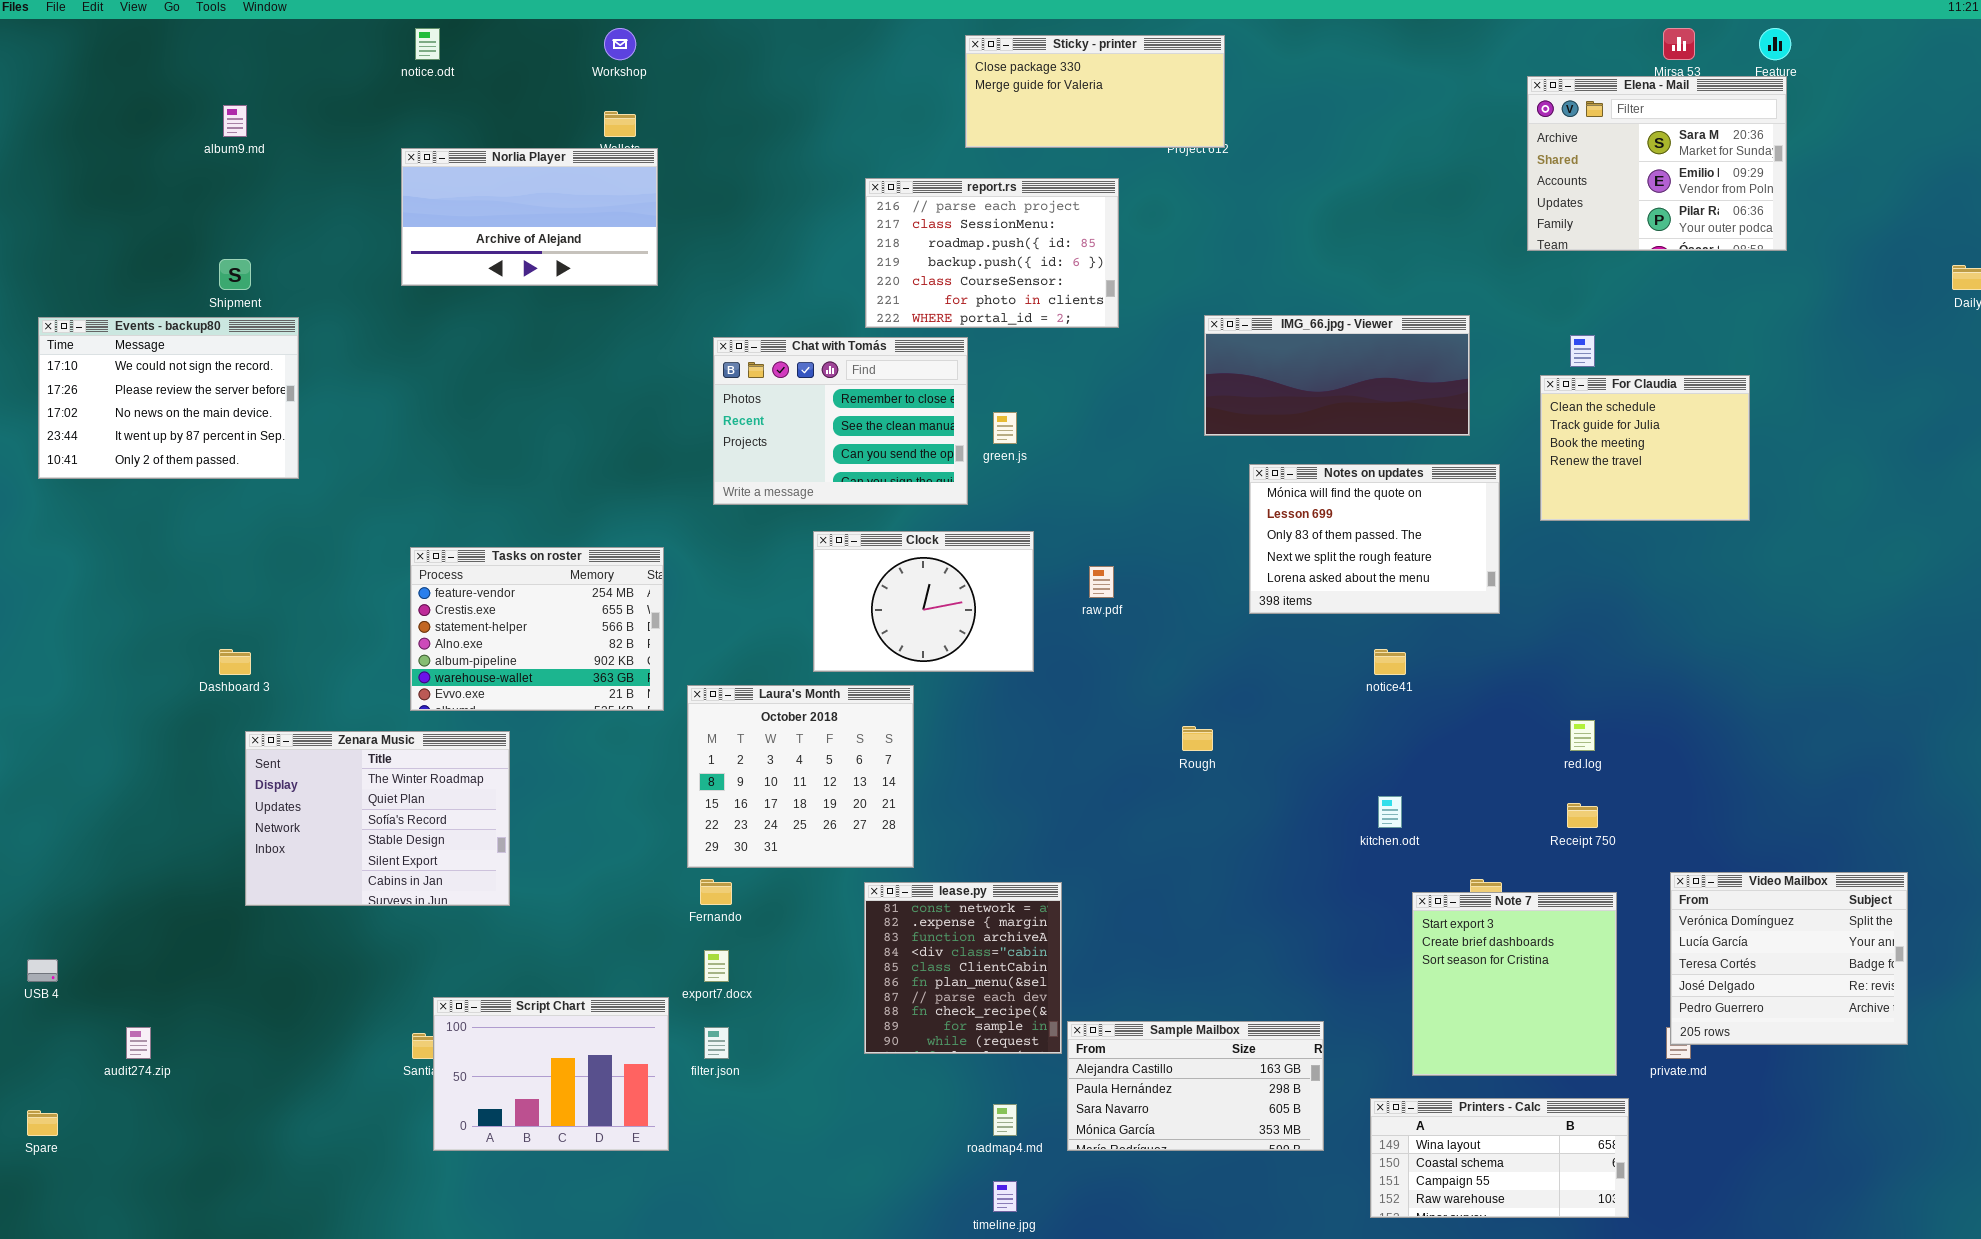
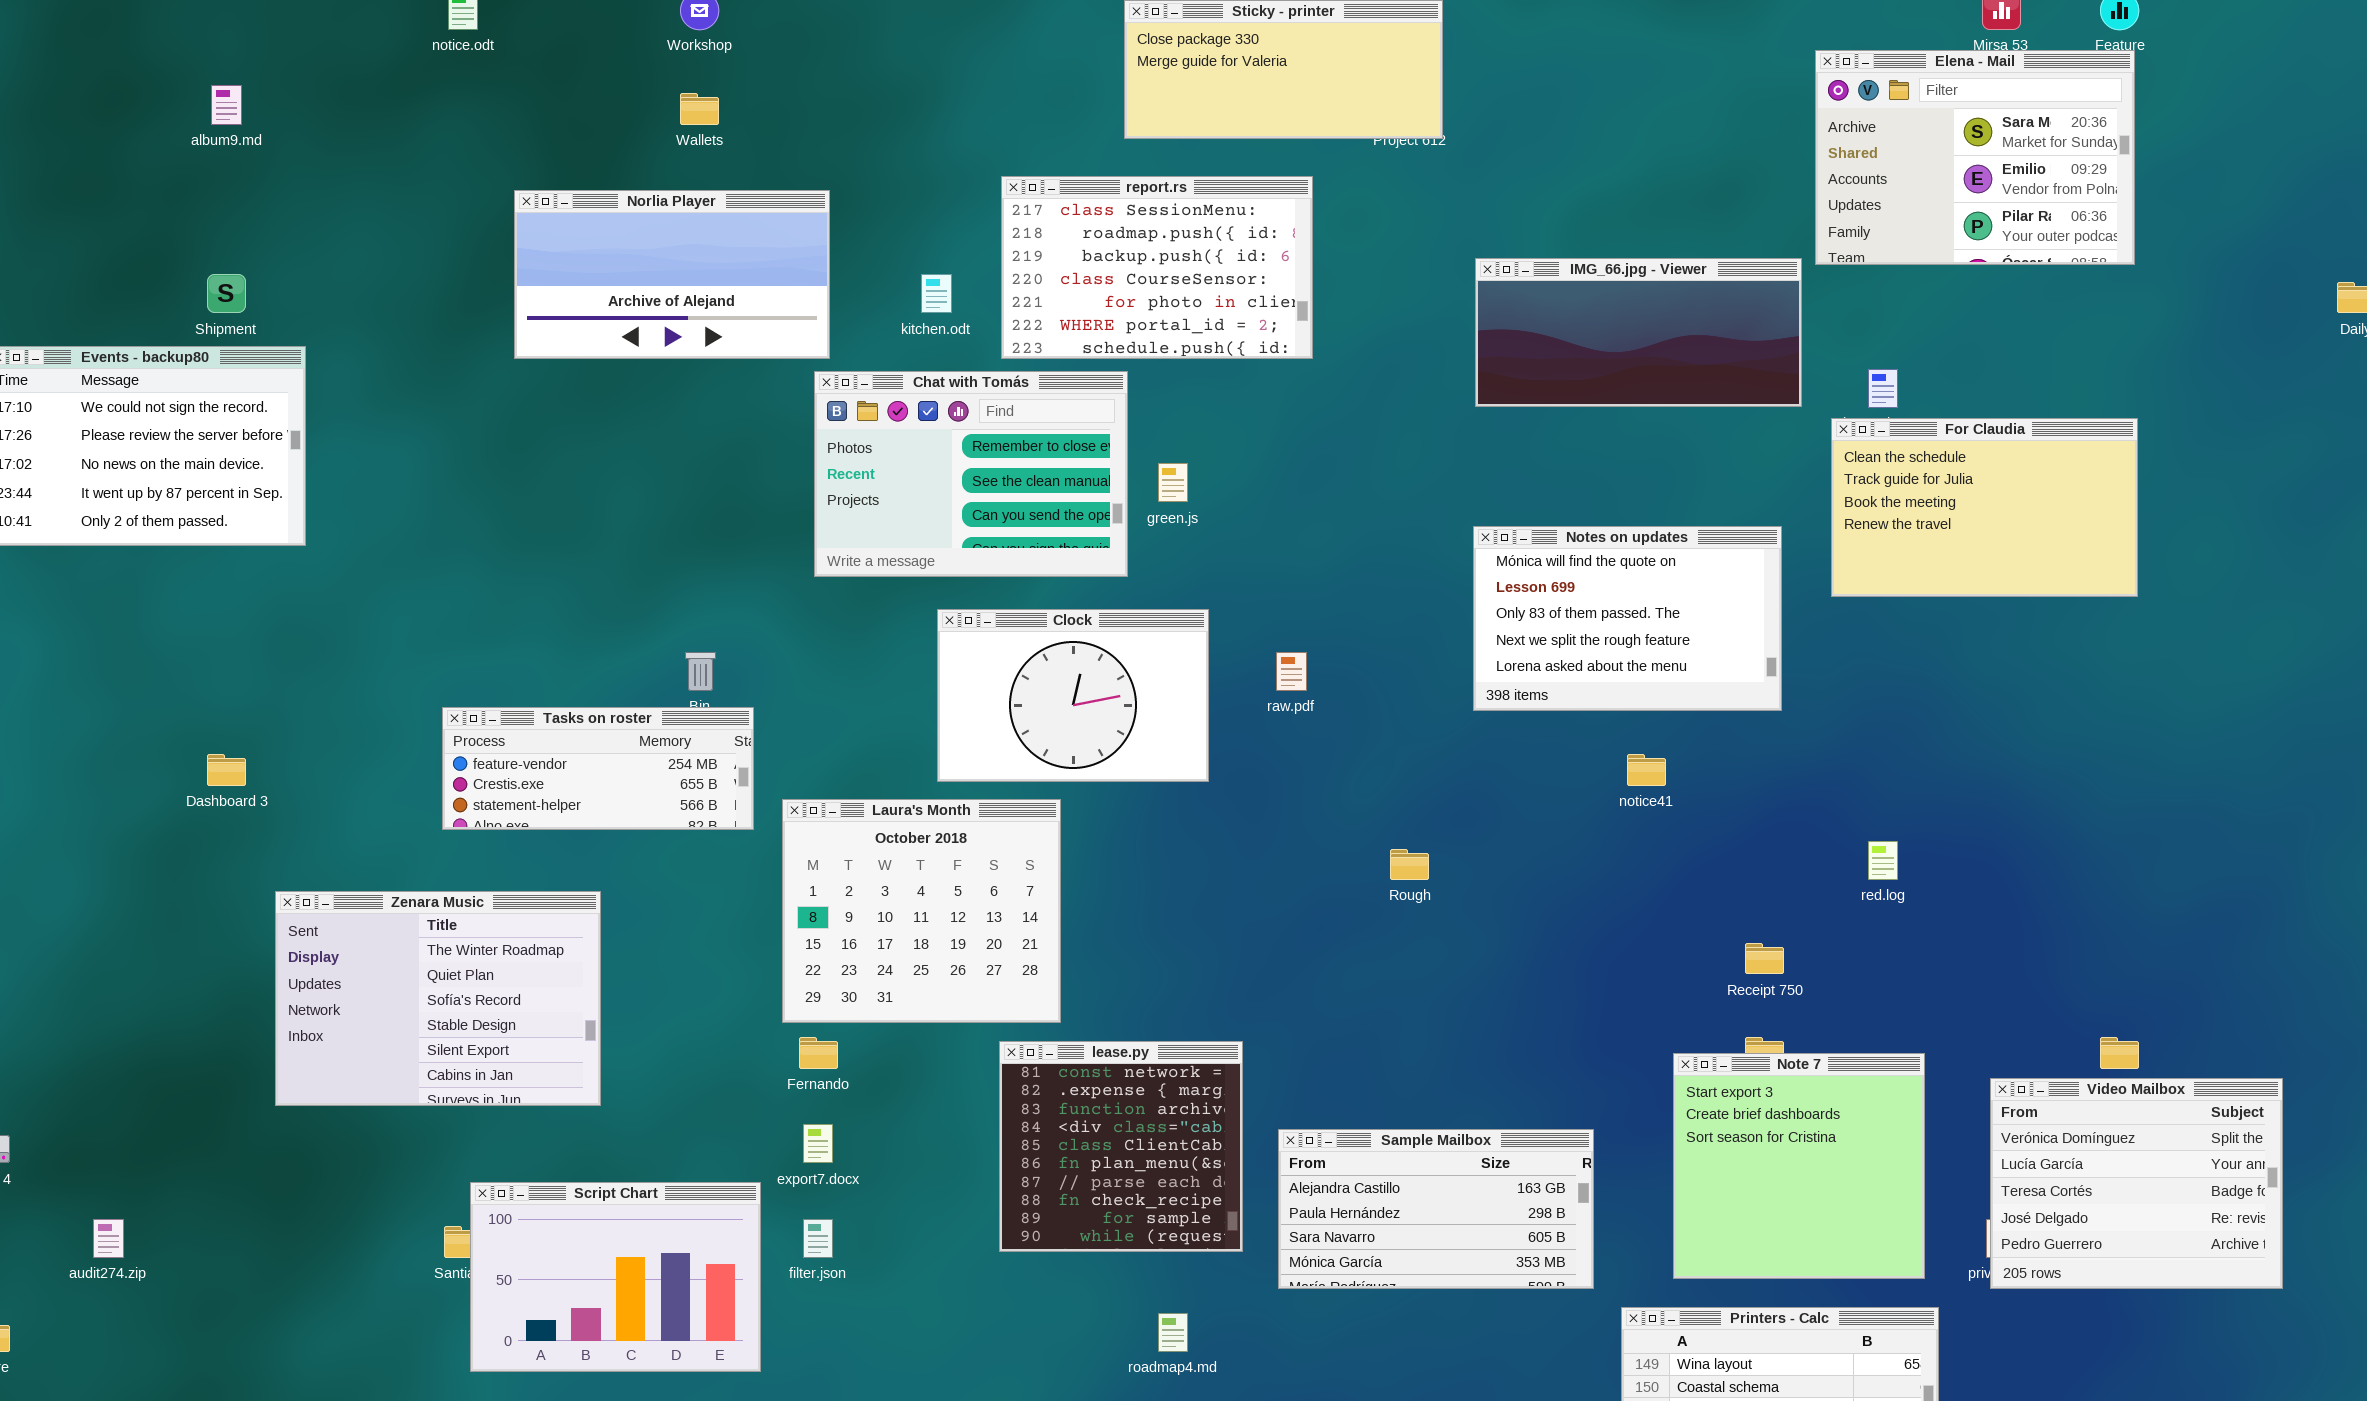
Norlia Player: [401,148,658,286] -> [514,190,830,359], moved
report.rs: [865,178,1119,328] -> [1001,176,1313,359], scrolled down 1 row
IMG_66.jpg - Viewer: [1204,315,1470,436] -> [1475,258,1802,407], moved
For Claudia: [1540,375,1750,521] -> [1831,418,2138,597], resized
Tasks on roster: [410,547,664,711] -> [442,707,754,830], resized
Zenara Music: [245,731,510,906] -> [275,891,601,1106], moved
kitchen.odt: [1378,796,1402,828] -> [921,274,952,313], moved
Receipt 750: [1567,803,1598,828] -> [1745,943,1784,974], moved
Video Mailbox: [1670,872,1908,1045] -> [1990,1078,2283,1289], moved
Sample Mailbox: [1067,1021,1324,1151] -> [1278,1129,1594,1289], moved

